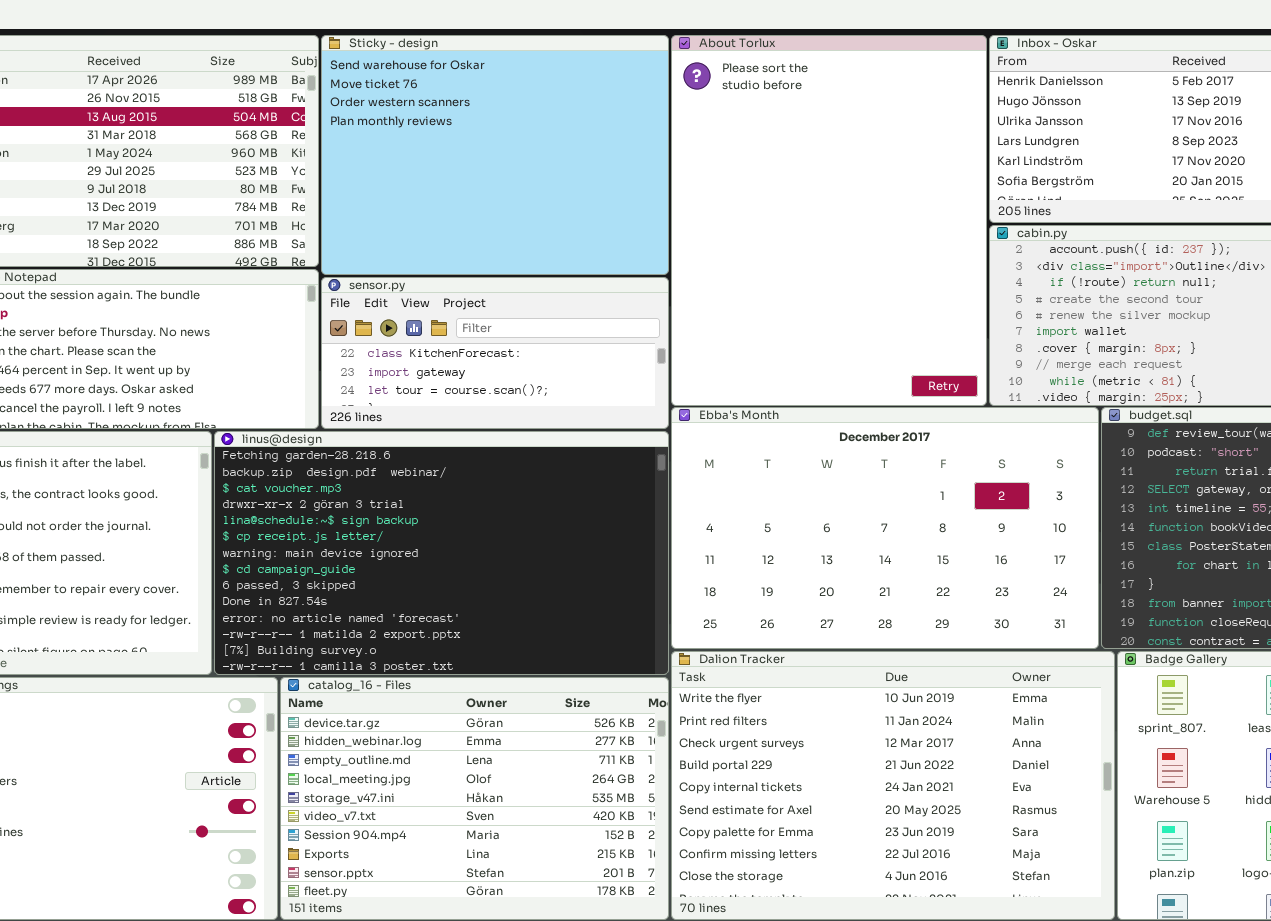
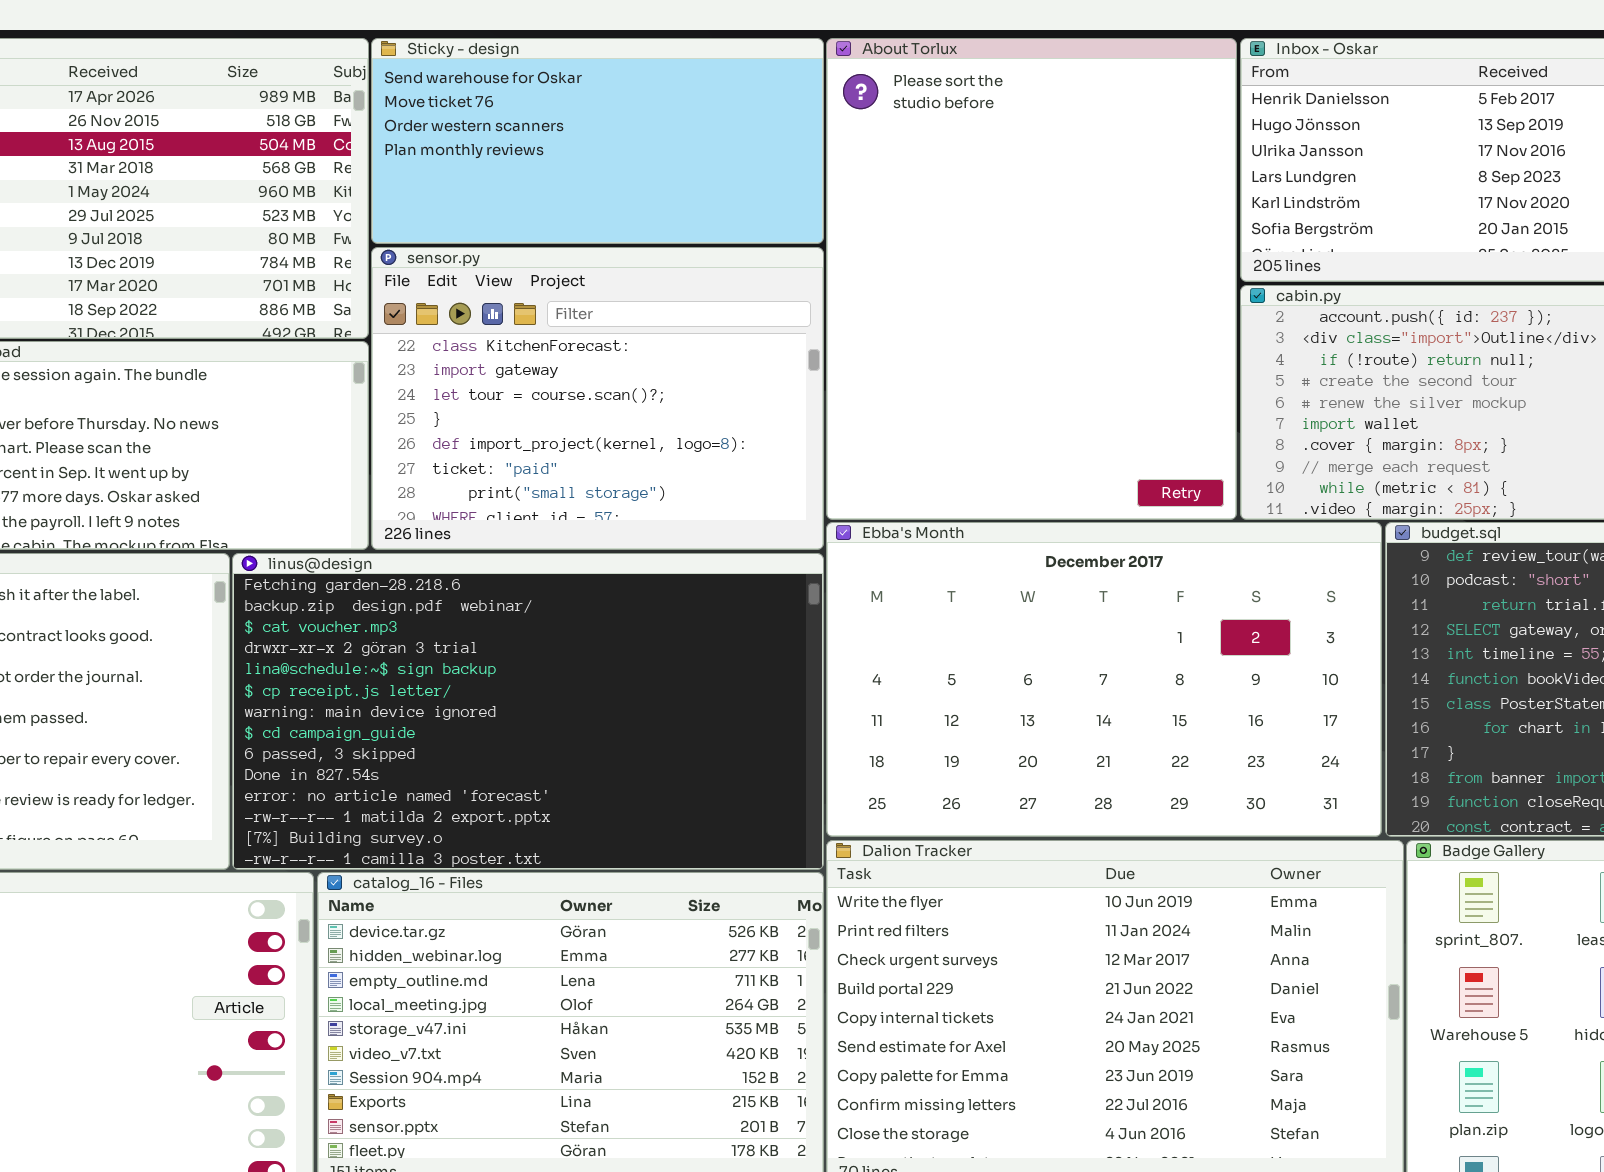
Sticky - design: [321,35,669,275] -> [371,38,824,244], resized
sensor.py: [321,277,669,429] -> [371,247,824,550], resized

